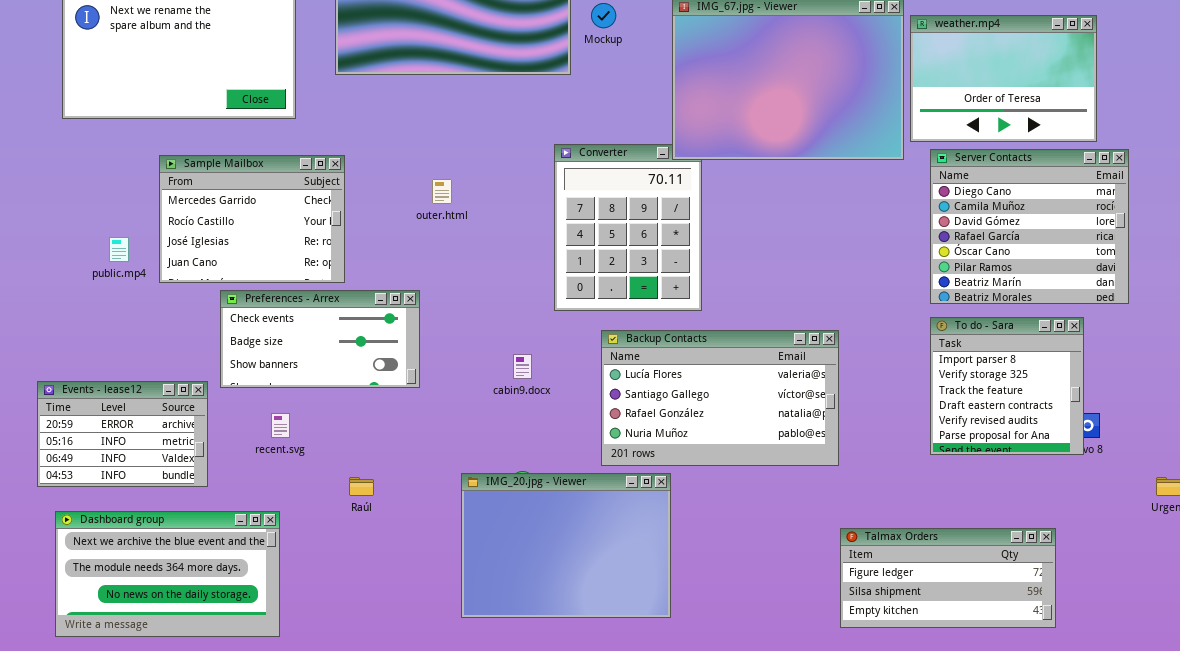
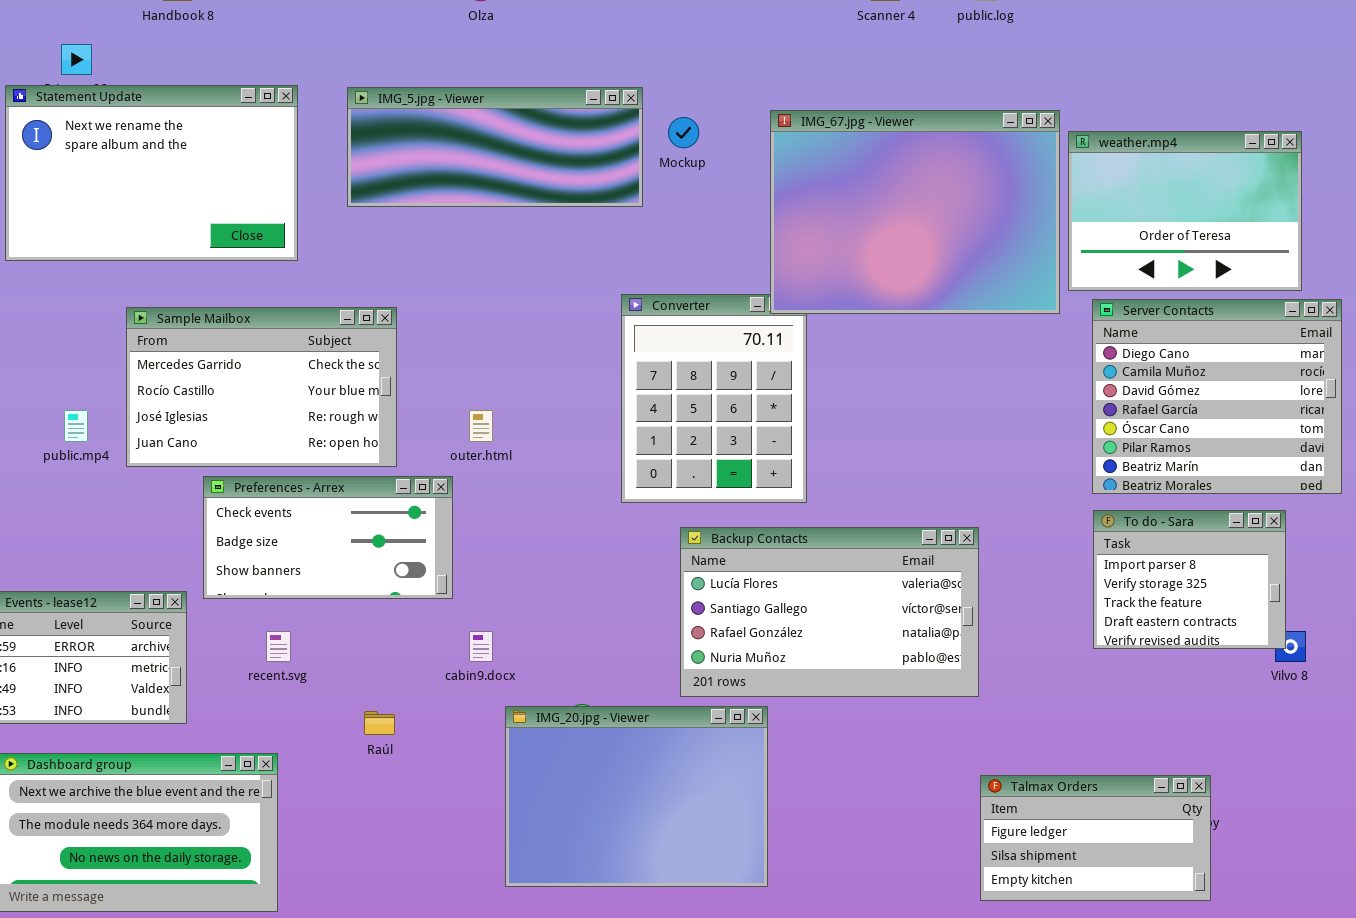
Sample Mailbox: [159,155,345,283] -> [126,307,397,467], resized
outer.html: [432,179,452,204] -> [469,410,493,442], moved
To do - Sara: [930,317,1084,455] -> [1093,510,1286,649], resized
cabin9.docx: [513,354,532,379] -> [469,631,493,662], moved
Talmax Orders: [840,528,1056,628] -> [980,775,1211,901], resized

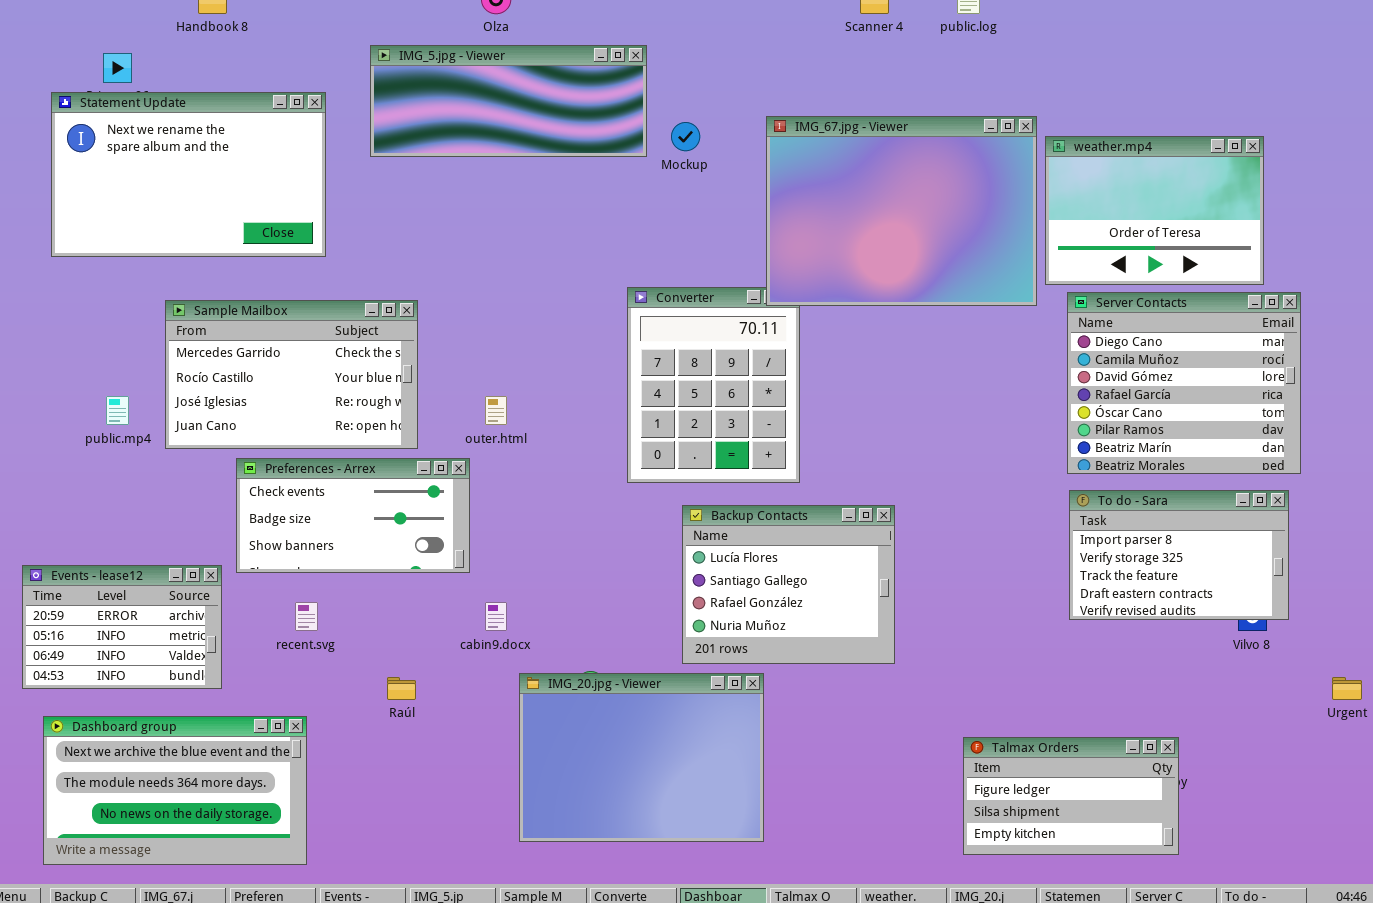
IMG_5.jpg - Viewer: [347,87,643,207] -> [370,45,647,157], moved
To do - Sara: [1093,510,1286,649] -> [1069,490,1289,620], resized
Backup Contacts: [680,527,979,697] -> [682,505,895,664], resized

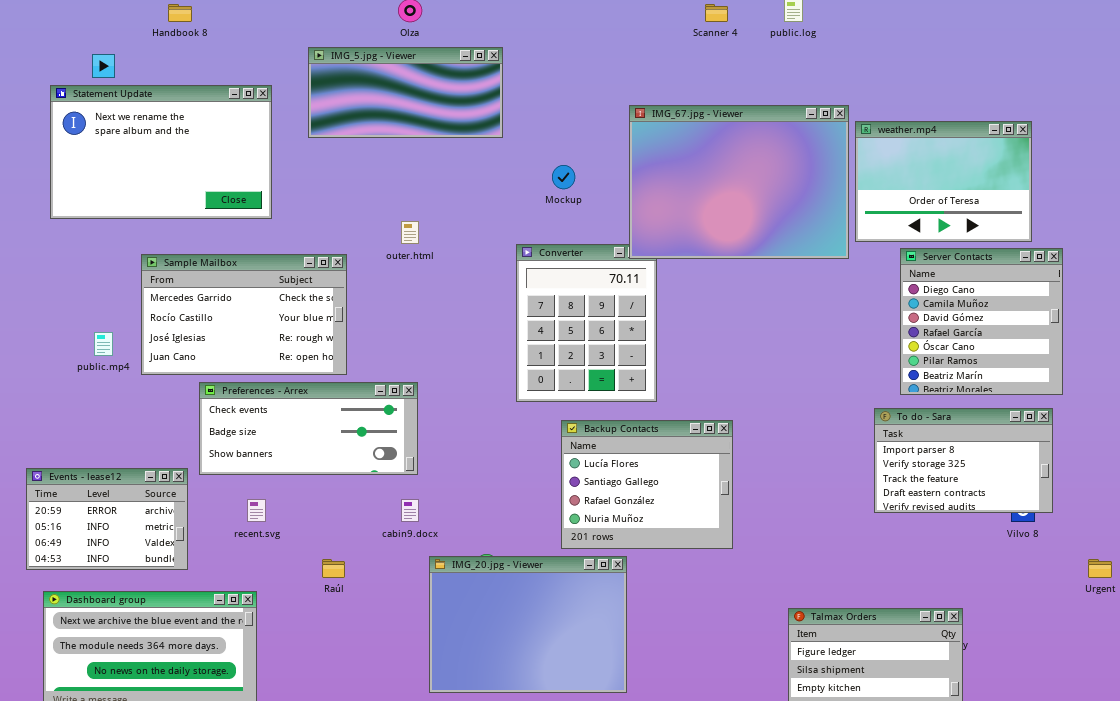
IMG_5.jpg - Viewer: [370,45,647,157] -> [308,47,503,138], resized
Mockup: [671,122,700,151] -> [552,165,575,189], moved
Server Contacts: [1067,292,1301,474] -> [900,248,1063,395], resized
outer.html: [485,396,507,425] -> [401,221,419,244], moved
Preferences - Arrex: [236,458,470,573] -> [199,382,418,475], resized

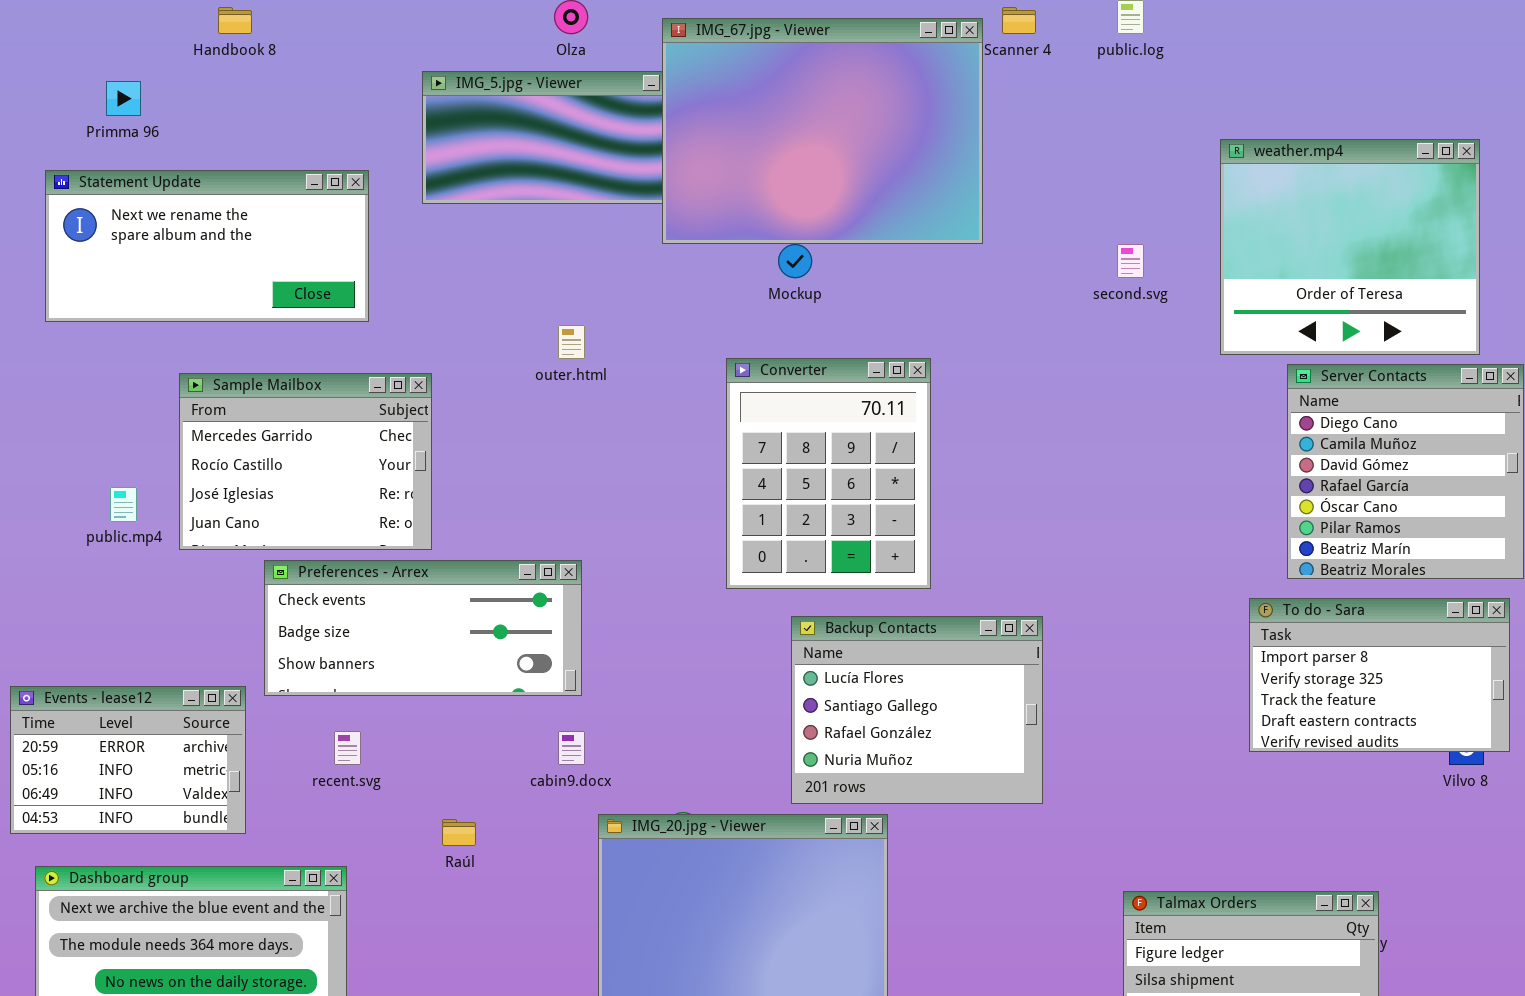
Statement Update: [50,85,272,219] -> [45,170,369,322], resized
IMG_67.jpg - Viewer: [629,105,849,259] -> [662,18,983,244], moved
weather.mp4: [855,121,1032,242] -> [1220,139,1480,355], resized
Sample Mailbox: [141,254,347,375] -> [179,373,432,550], resized

